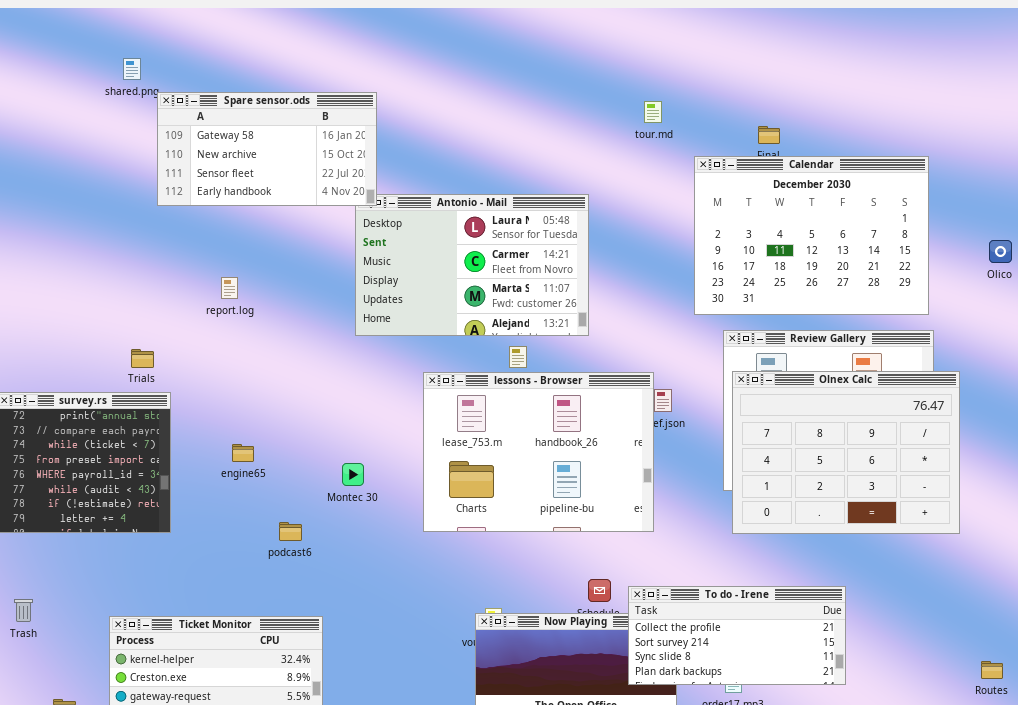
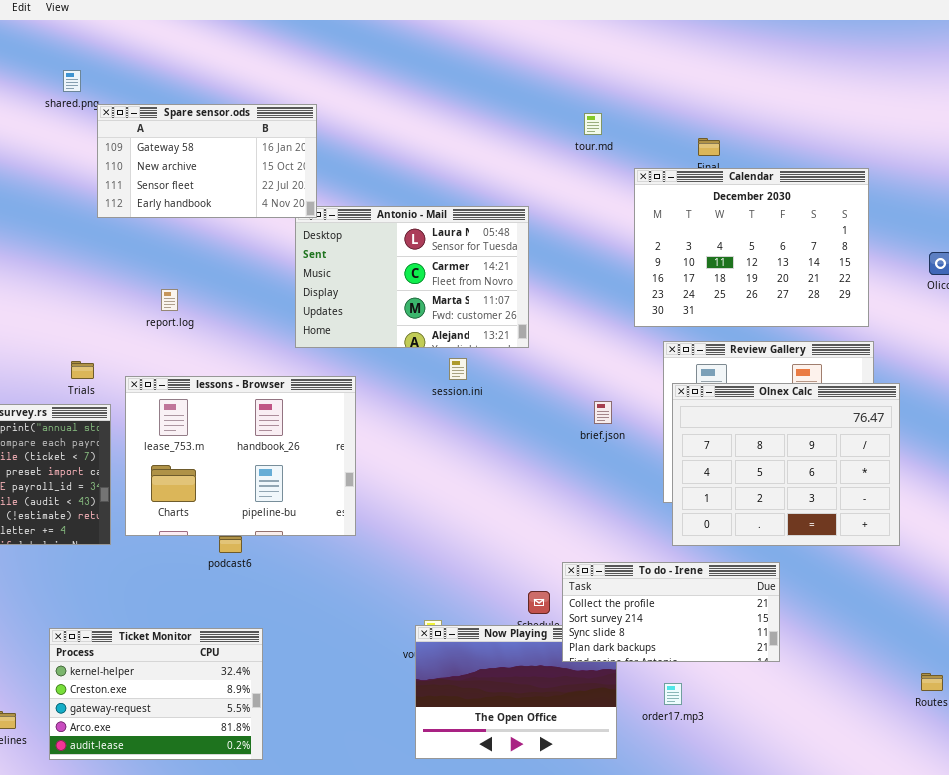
lessons - Browser: [423,372,654,532] -> [125,376,356,536], moved
To do - Irene: [628,586,846,685] -> [562,562,780,662], moved

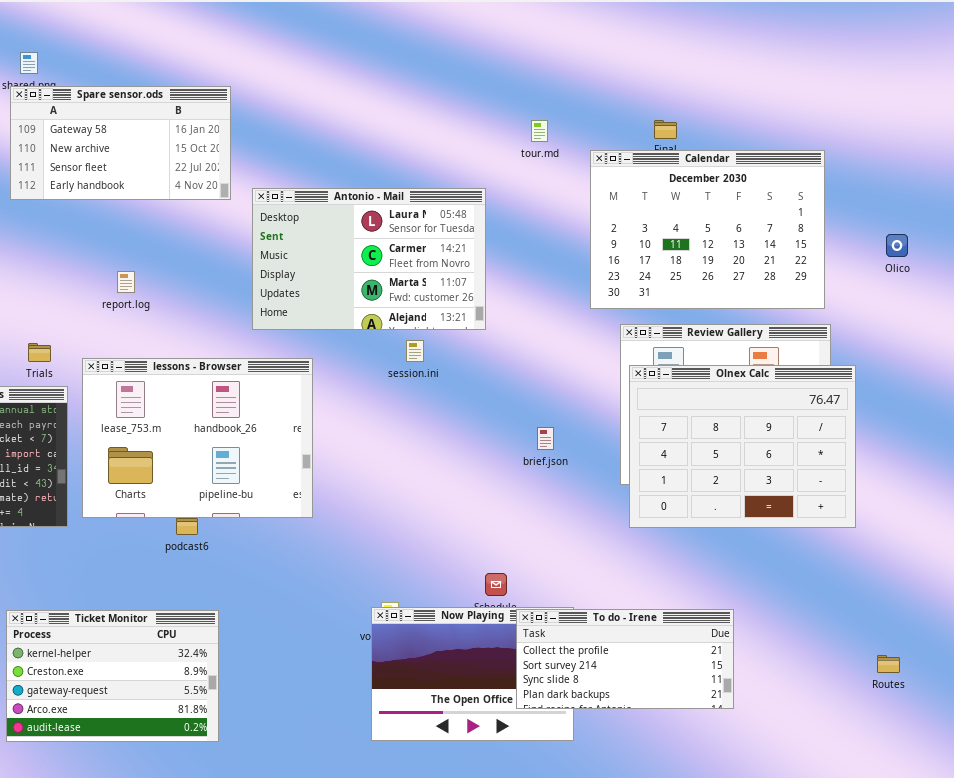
Spare sensor.ods: [97,104,317,218] -> [10,86,231,200], moved
tour.md: [584,113,602,135] -> [531,120,548,142], moved
brief.json: [594,401,612,424] -> [537,427,554,450], moved
To do - Irene: [562,562,780,662] -> [516,609,734,709], moved

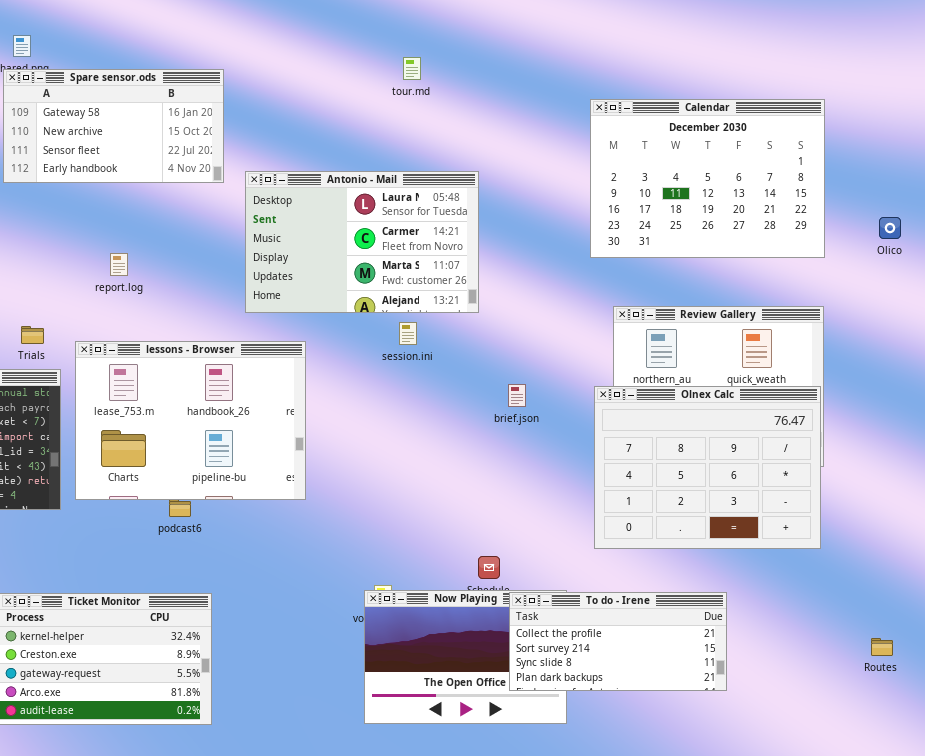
tour.md: [531,120,548,142] -> [403,57,421,80], moved
Calendar: [590,150,825,309] -> [590,99,825,258], moved
Olnex Calc: [629,365,856,528] -> [594,386,821,549], moved
brief.json: [537,427,554,450] -> [508,384,526,407], moved

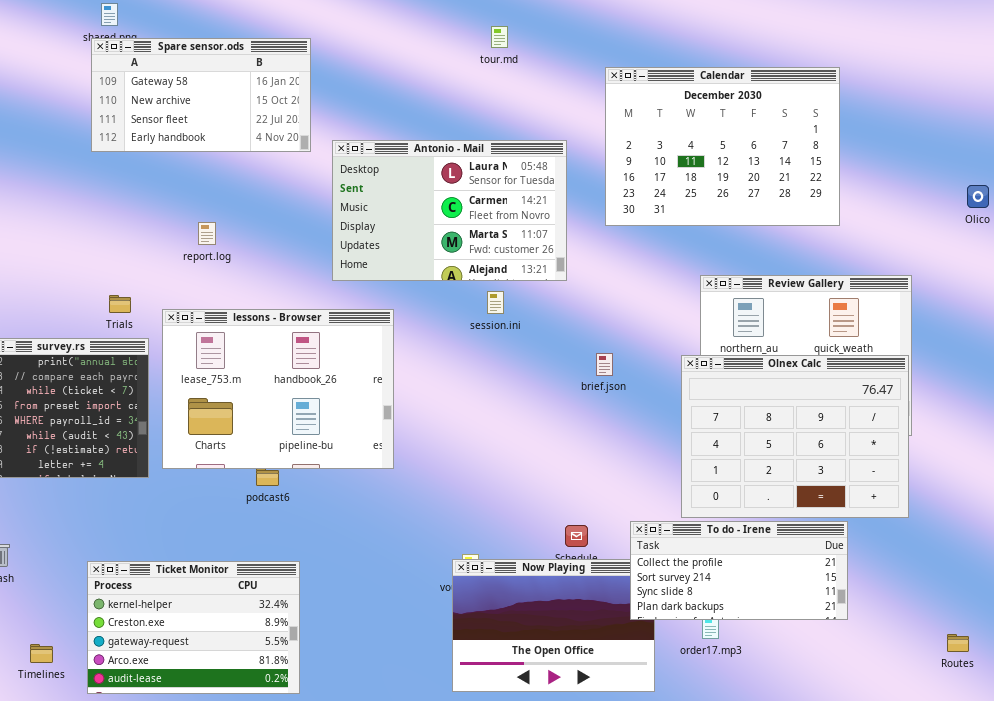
Calendar: [590,99,825,258] -> [605,67,840,226], moved
To do - Irene: [509,592,727,691] -> [630,521,848,620], moved
Routes: [871,638,893,656] -> [947,634,969,652], moved

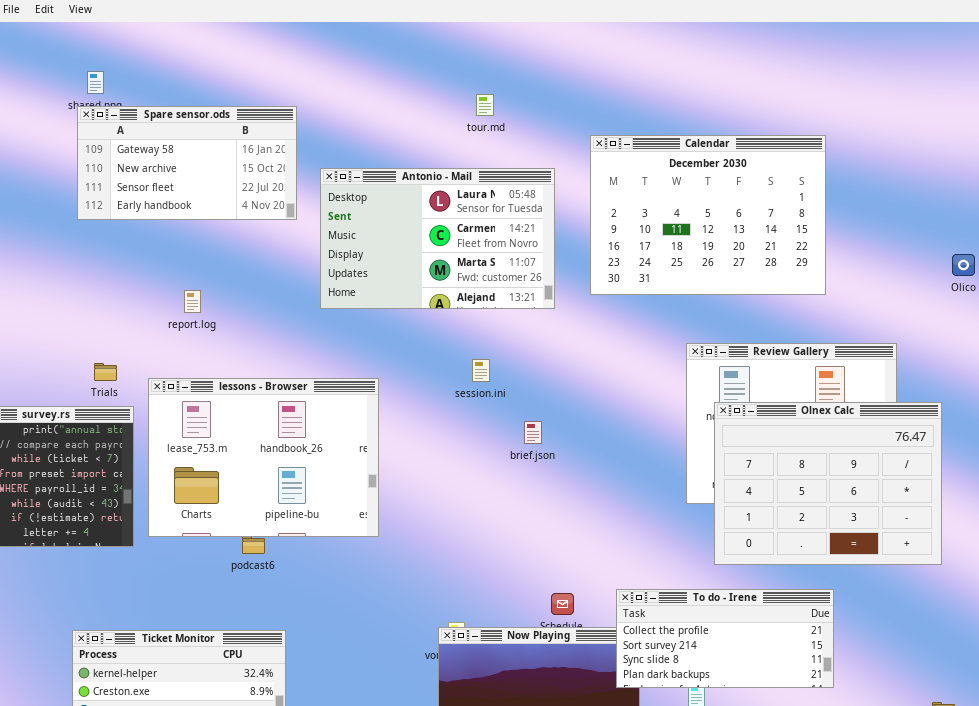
Antonio - Mail: [332,140,567,281] -> [320,168,555,309], moved
brief.json: [596,353,613,376] -> [524,421,542,444], moved
Olnex Calc: [681,355,909,518] -> [714,402,942,565], moved

